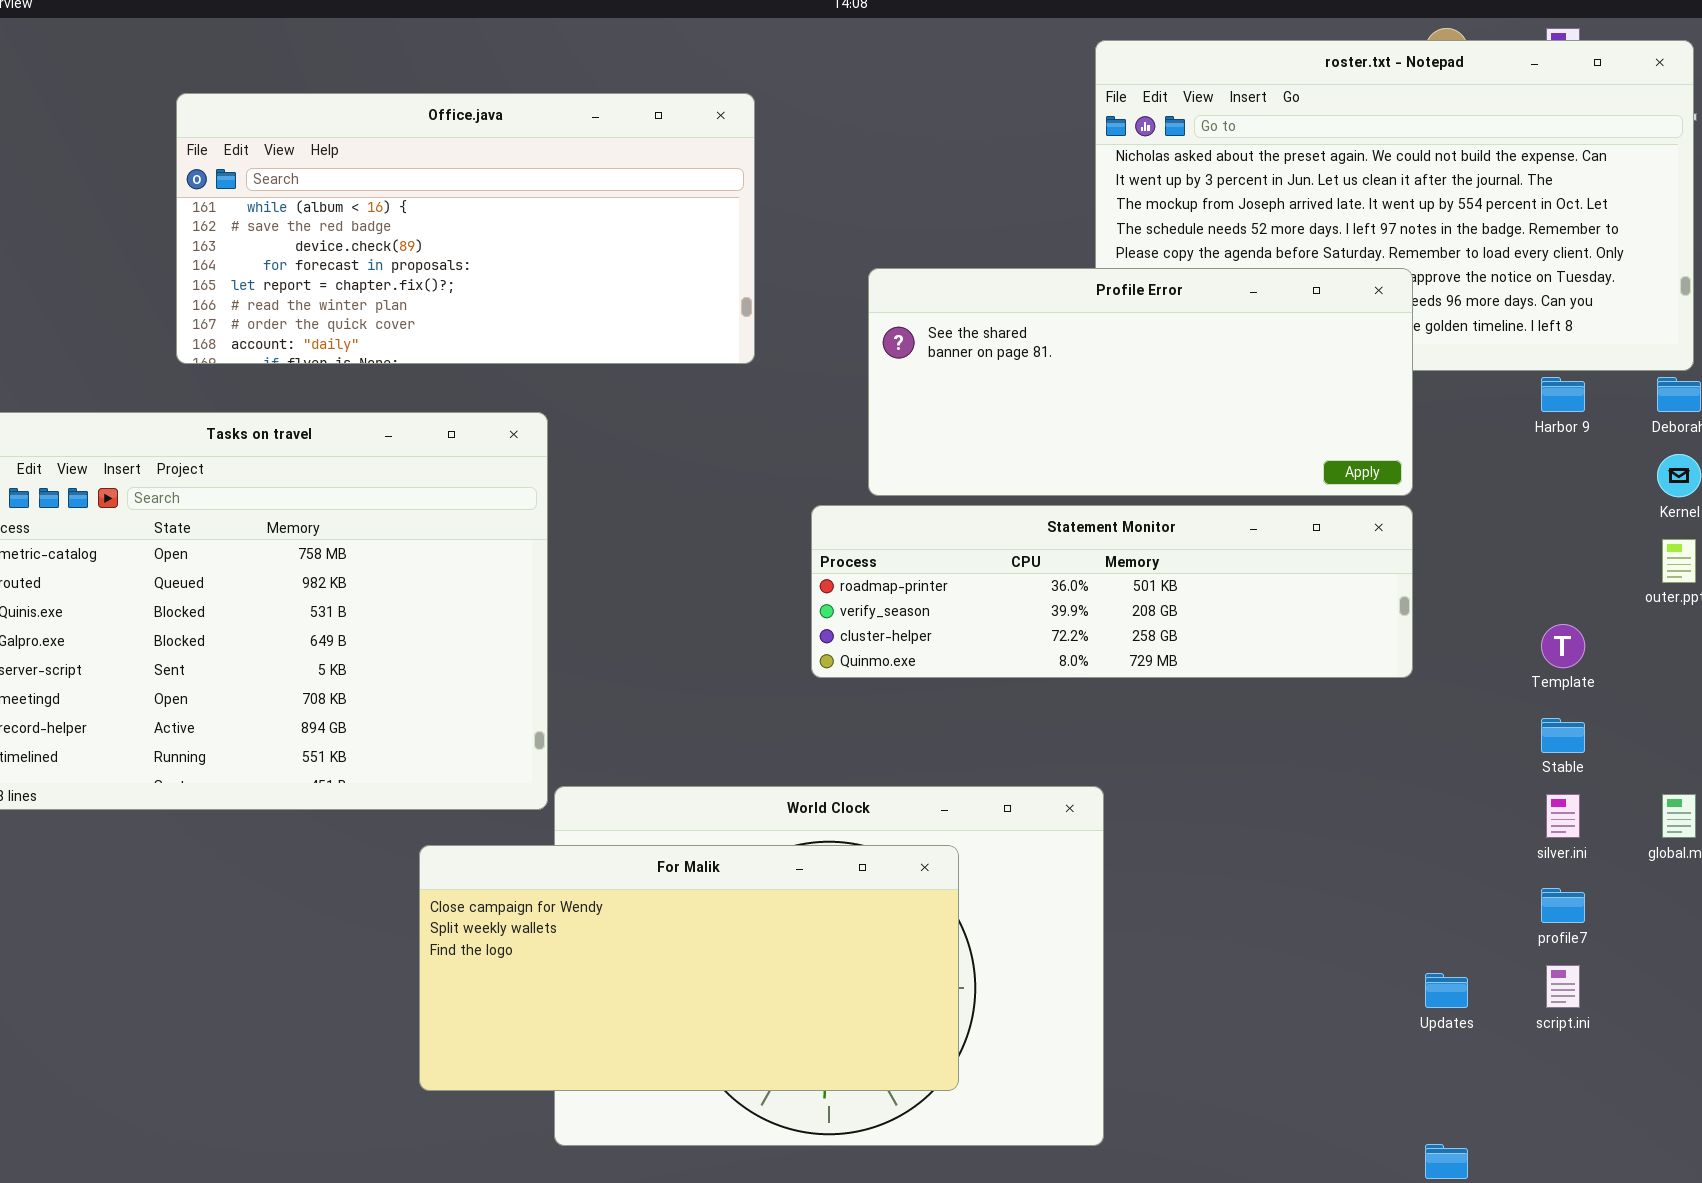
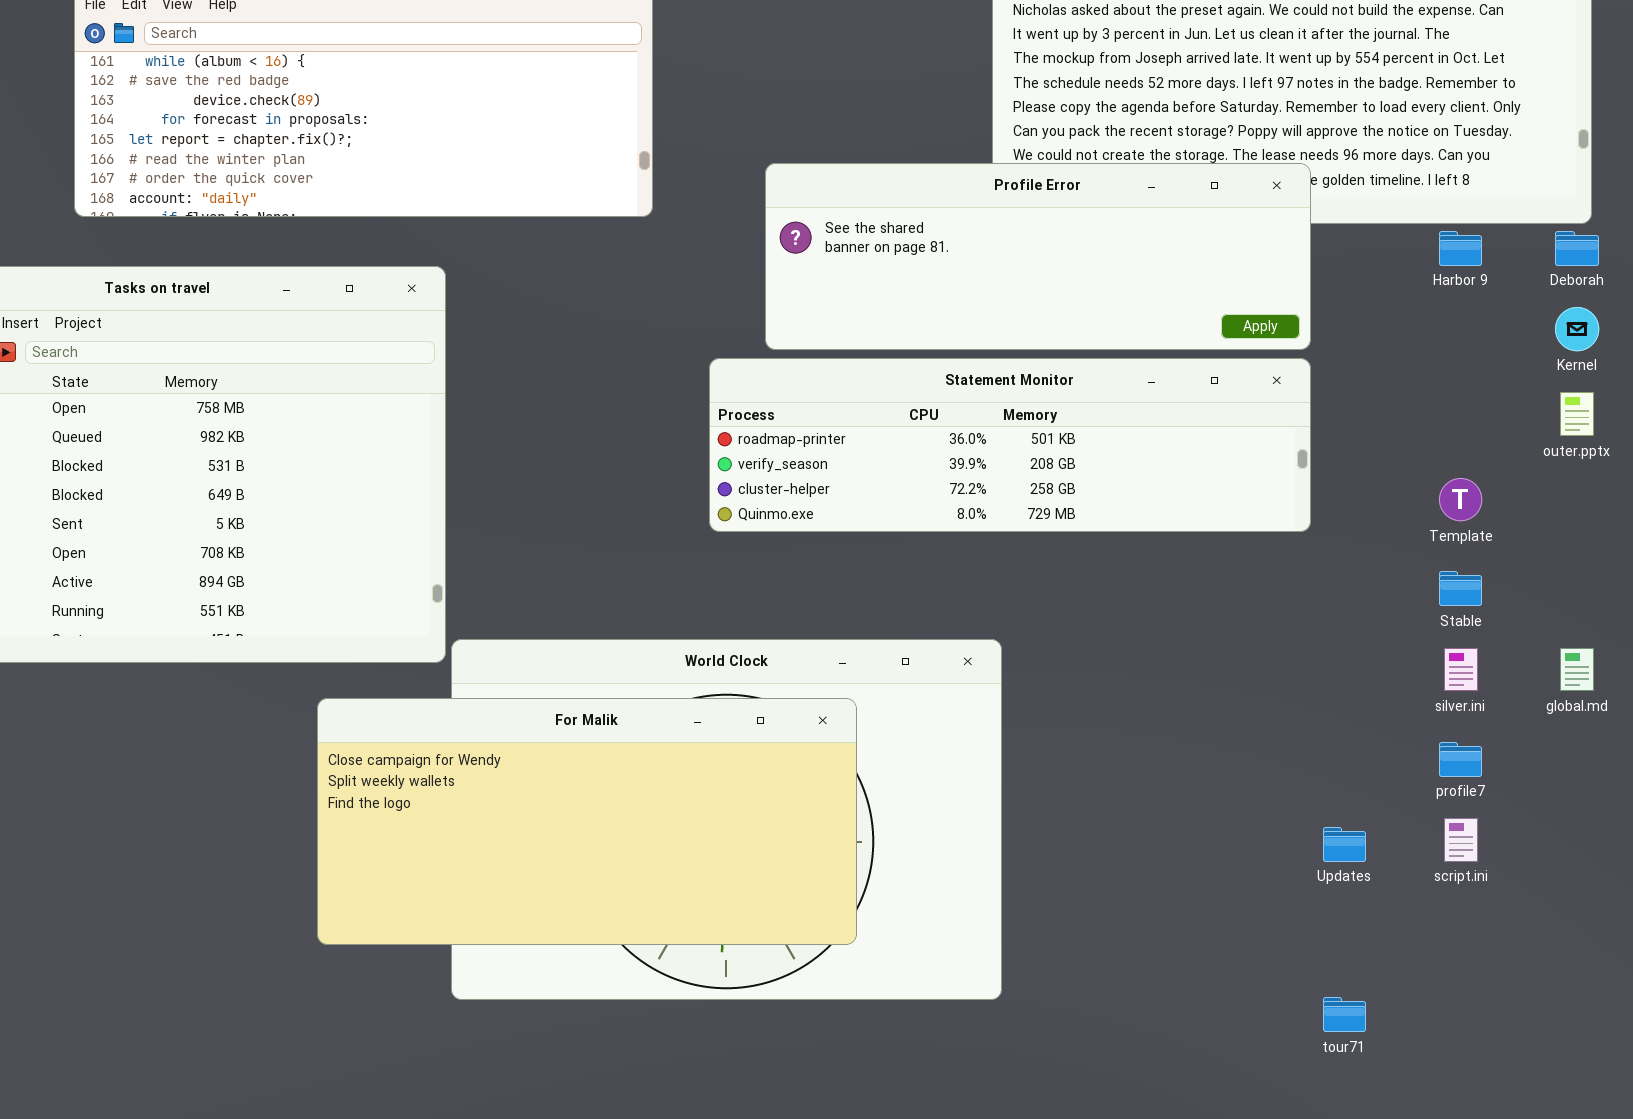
Profile Error: [868,268,1413,496] -> [765,163,1311,350], resized

